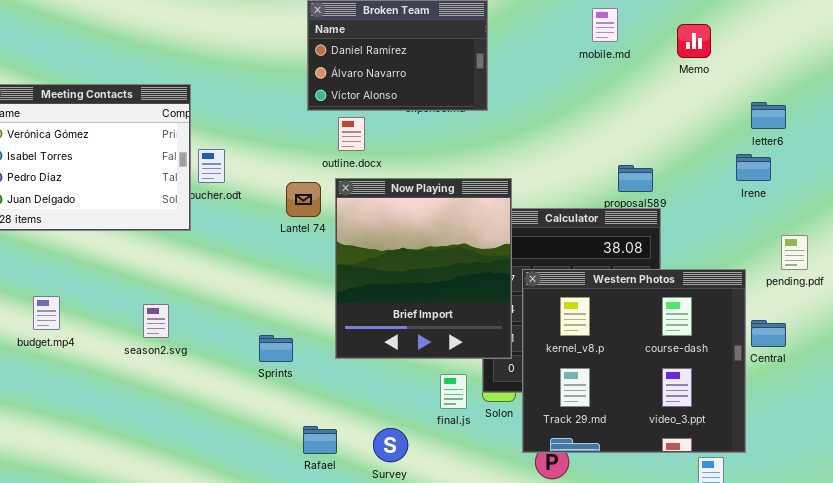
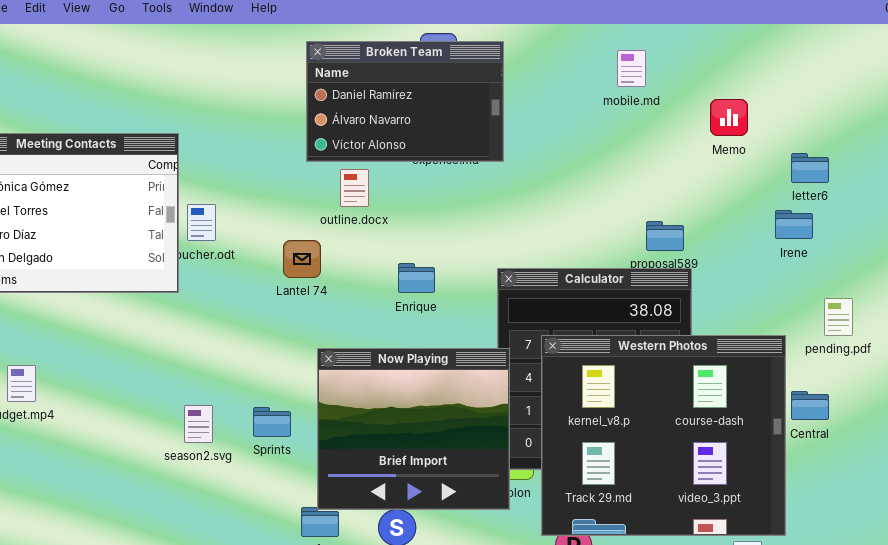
Memo: [677,24,711,58] -> [710,99,748,136], moved
Now Playing: [335,178,512,359] -> [317,348,510,510], moved, resized
season2.svg: [143,304,169,338] -> [184,405,213,443], moved

